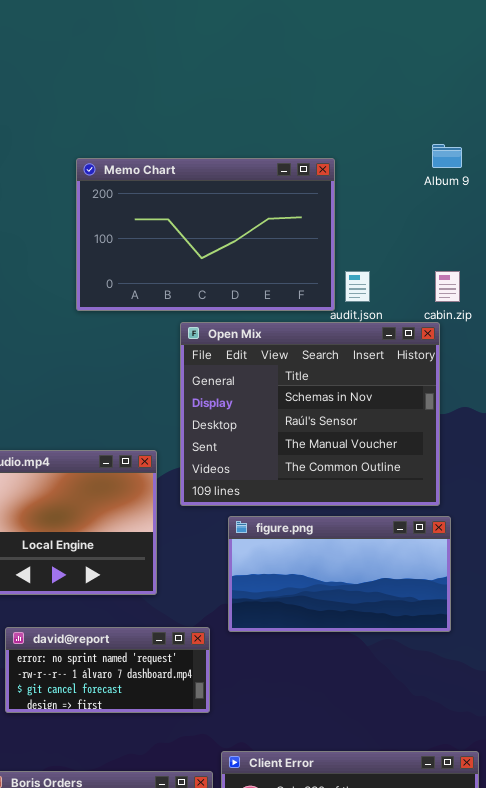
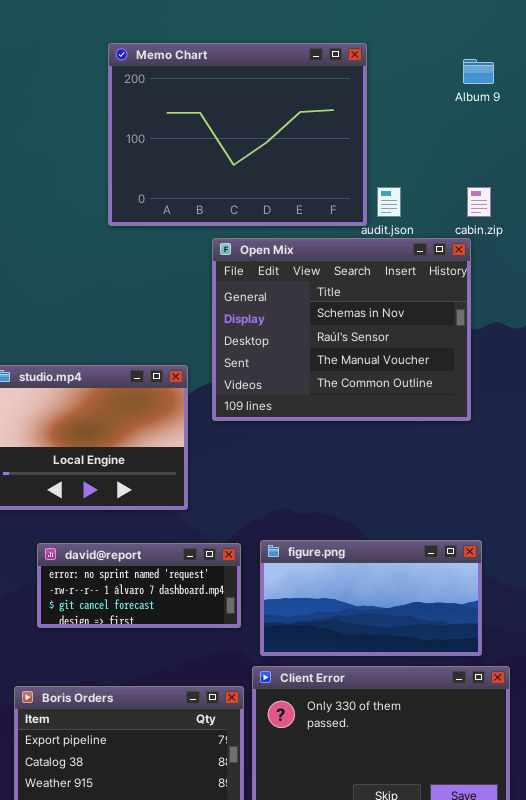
Memo Chart: [76,158,335,311] -> [108,43,367,226], resized
figure.png: [228,516,451,632] -> [260,540,482,656], moved

